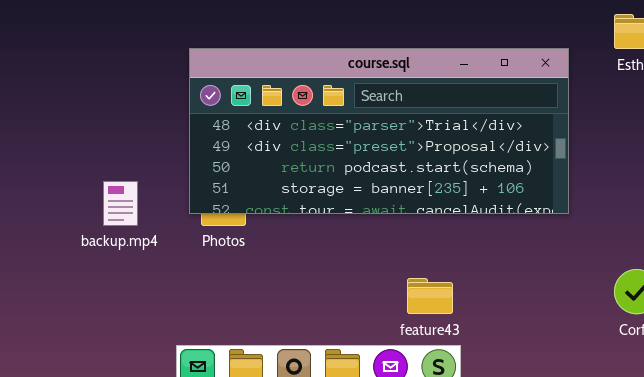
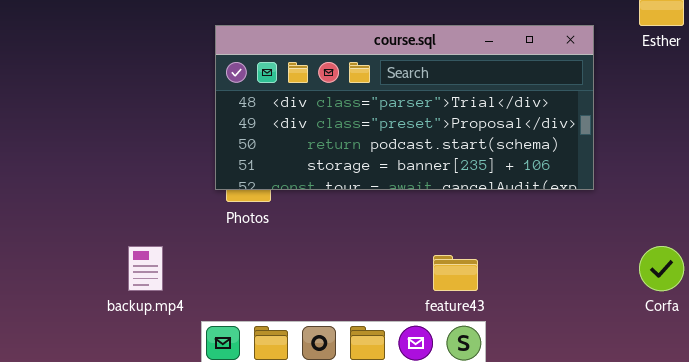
backup.mp4: [103,181,138,226] -> [128,246,163,291], moved

